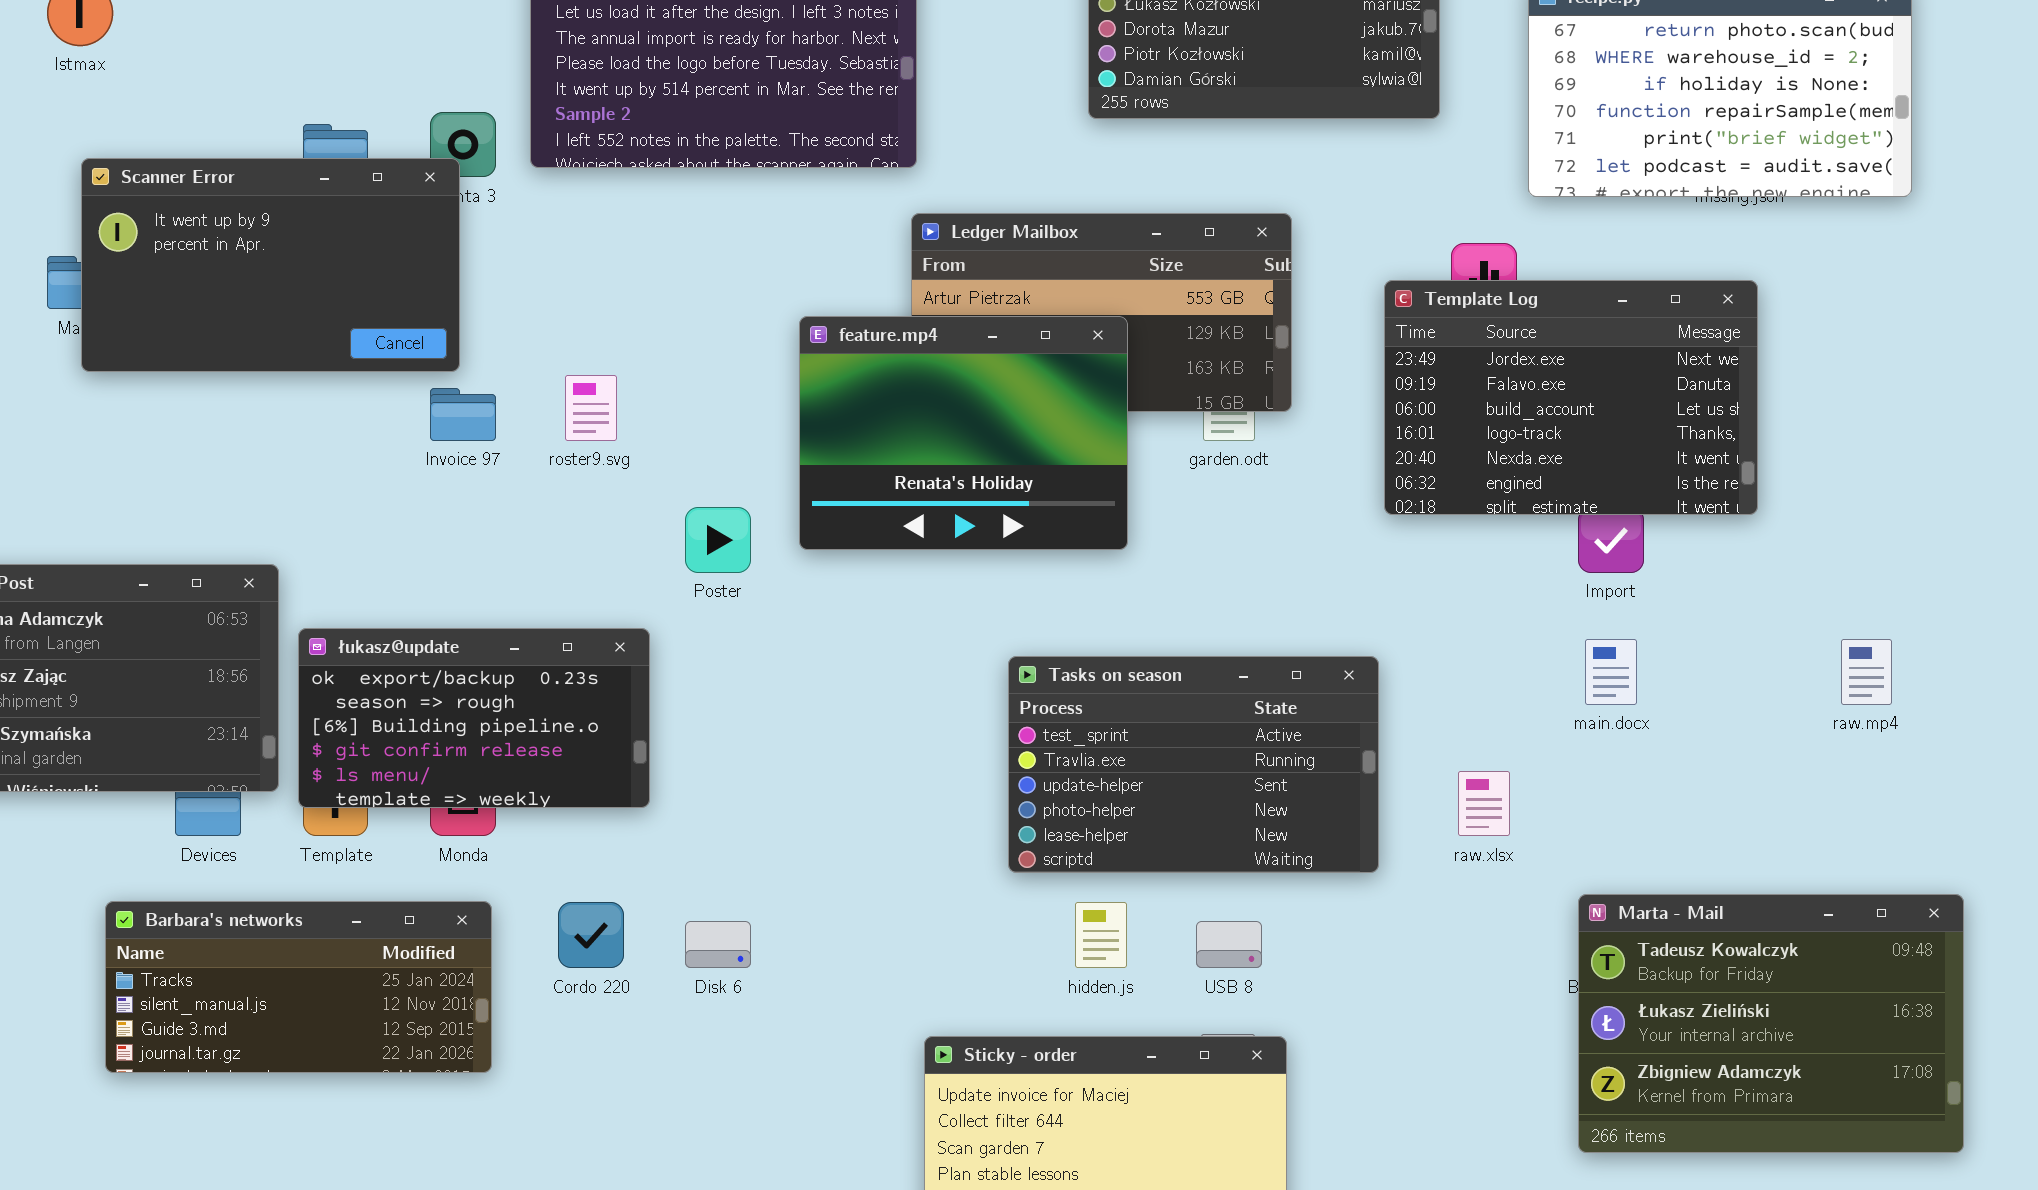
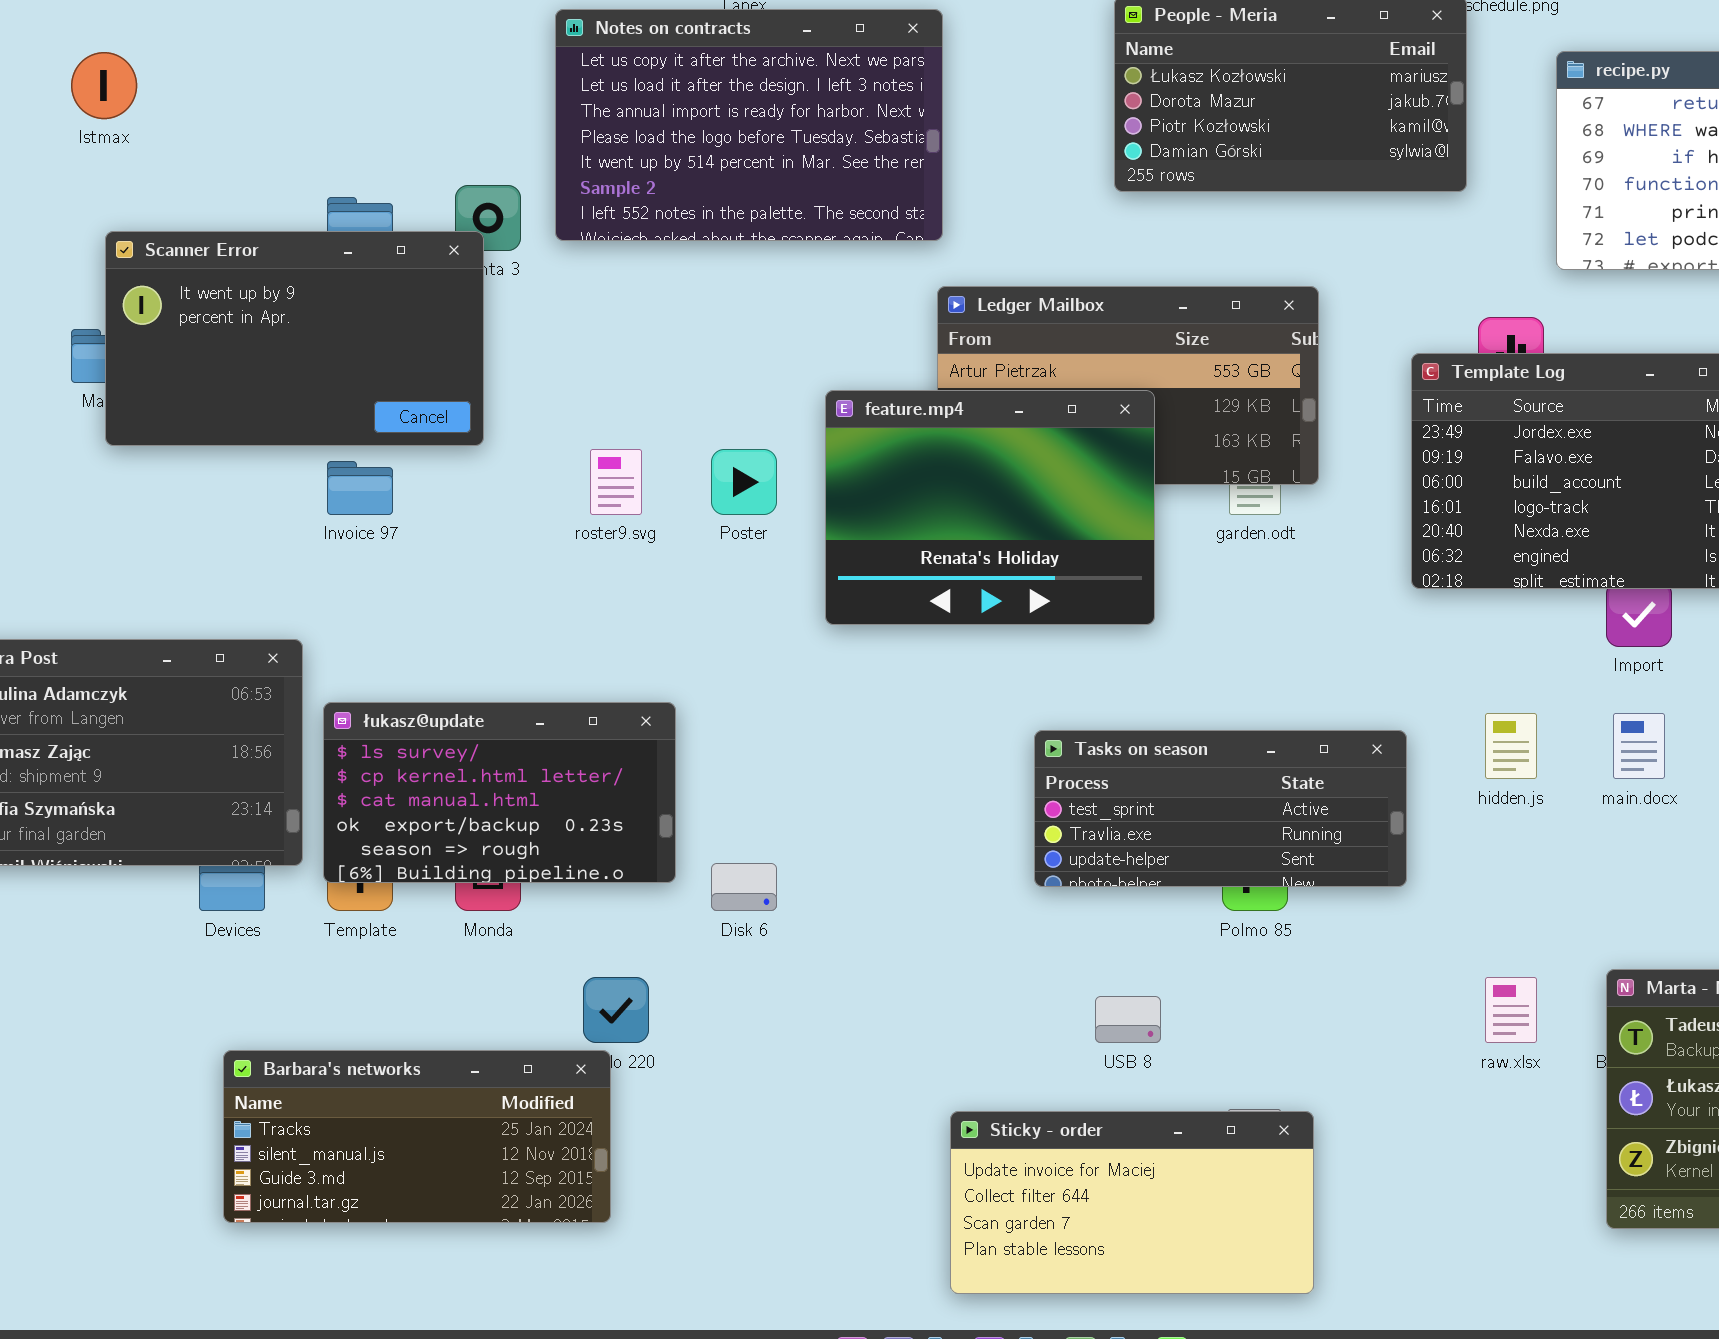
Invoice 97: [430,388,496,441] -> [327,461,393,515], moved
Poster: [685,507,751,573] -> [711,449,777,515], moved
łukasz@update: [298,628,650,808] -> [323,702,676,883], scrolled up 3 rows
Tasks on season: [1008,656,1379,873] -> [1034,730,1407,887], resized
raw.xlsx: [1458,771,1510,836] -> [1485,977,1537,1043], moved
Barbara's networks: [105,901,492,1073] -> [223,1050,611,1223], moved
hidden.js: [1075,902,1127,968] -> [1485,713,1537,779], moved
Disk 6: [685,921,751,968] -> [711,863,777,911], moved
USB 8: [1196,921,1262,968] -> [1095,996,1161,1043], moved

